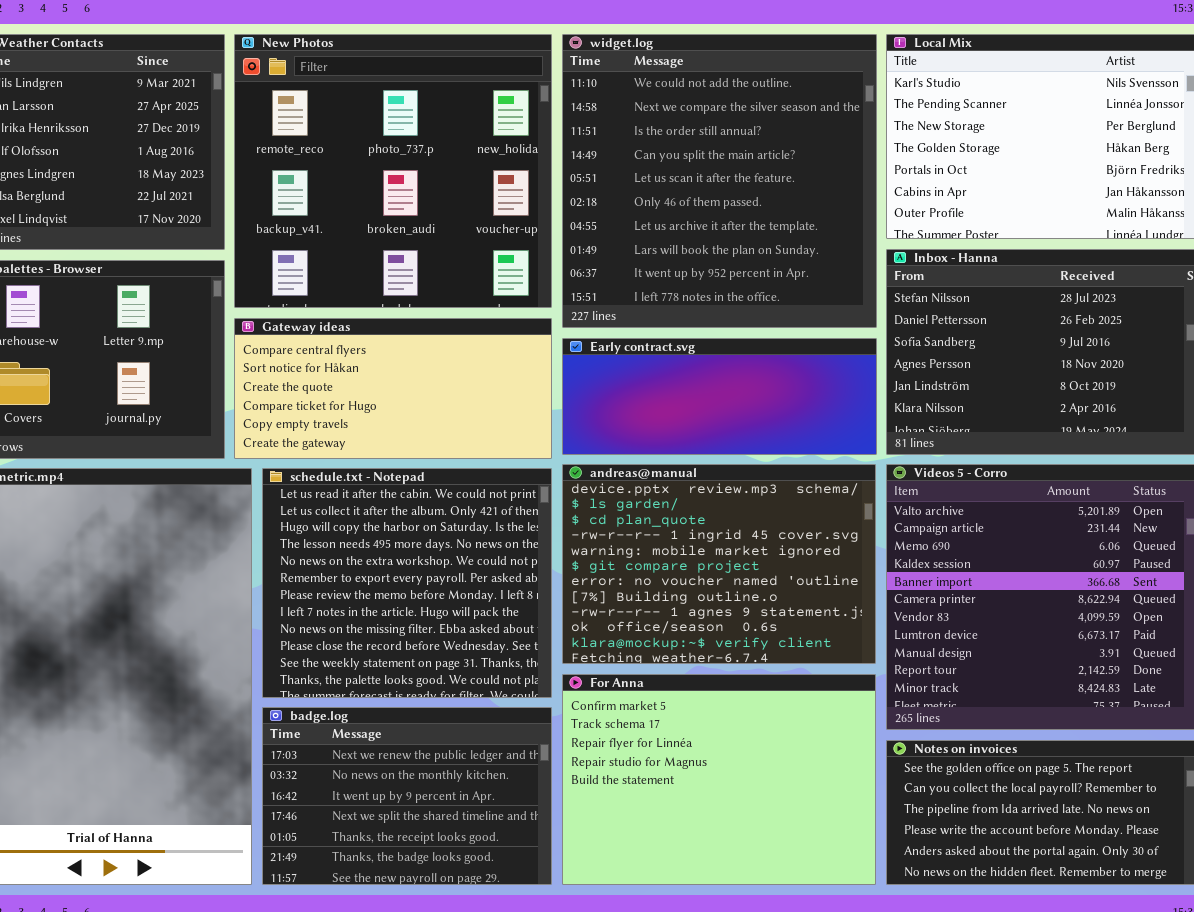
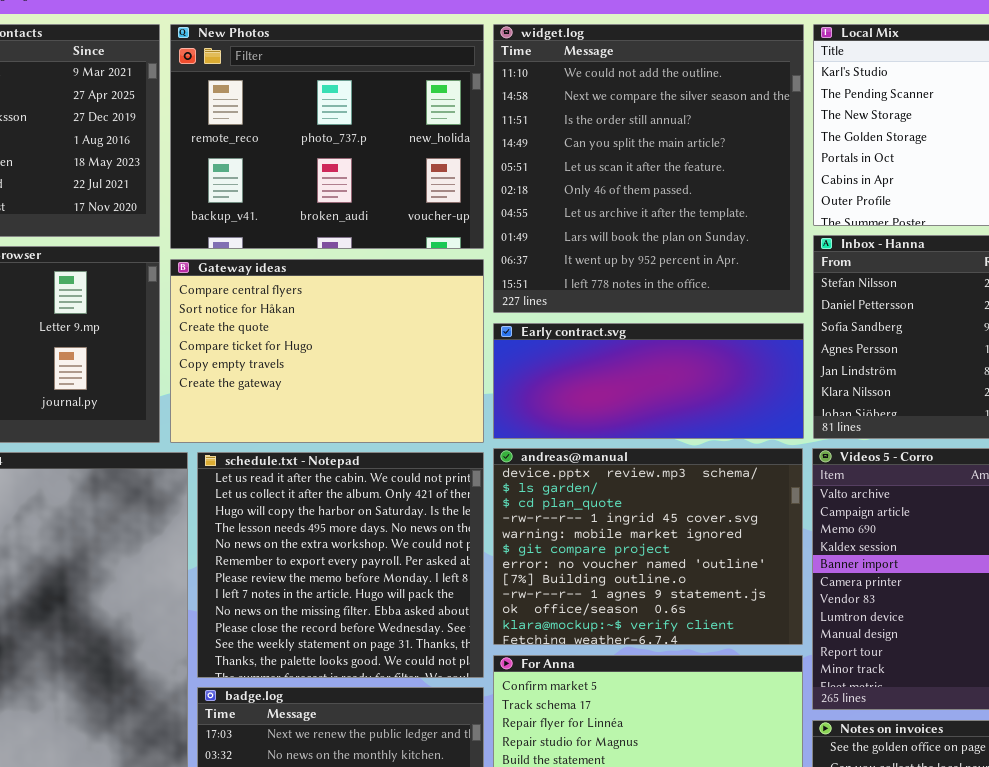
New Photos: [234,34,552,308] -> [170,24,484,249], resized
Gateway ideas: [234,318,552,459] -> [170,259,484,443], resized

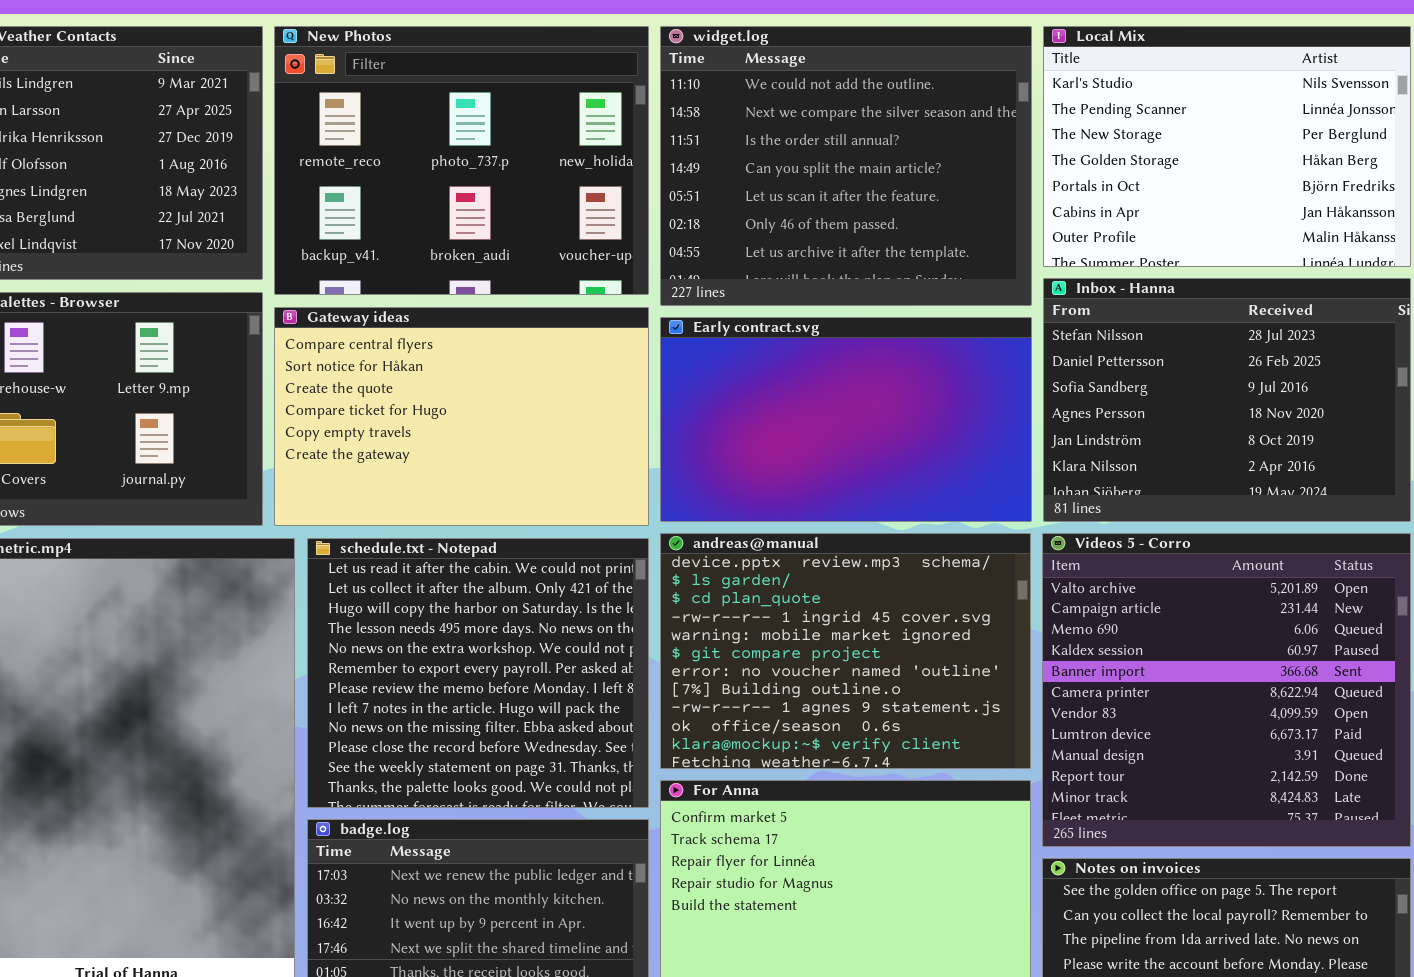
widget.log: [493,24,804,313] -> [660,26,1032,306], resized
Early contract.svg: [493,323,804,439] -> [660,317,1032,522], resized

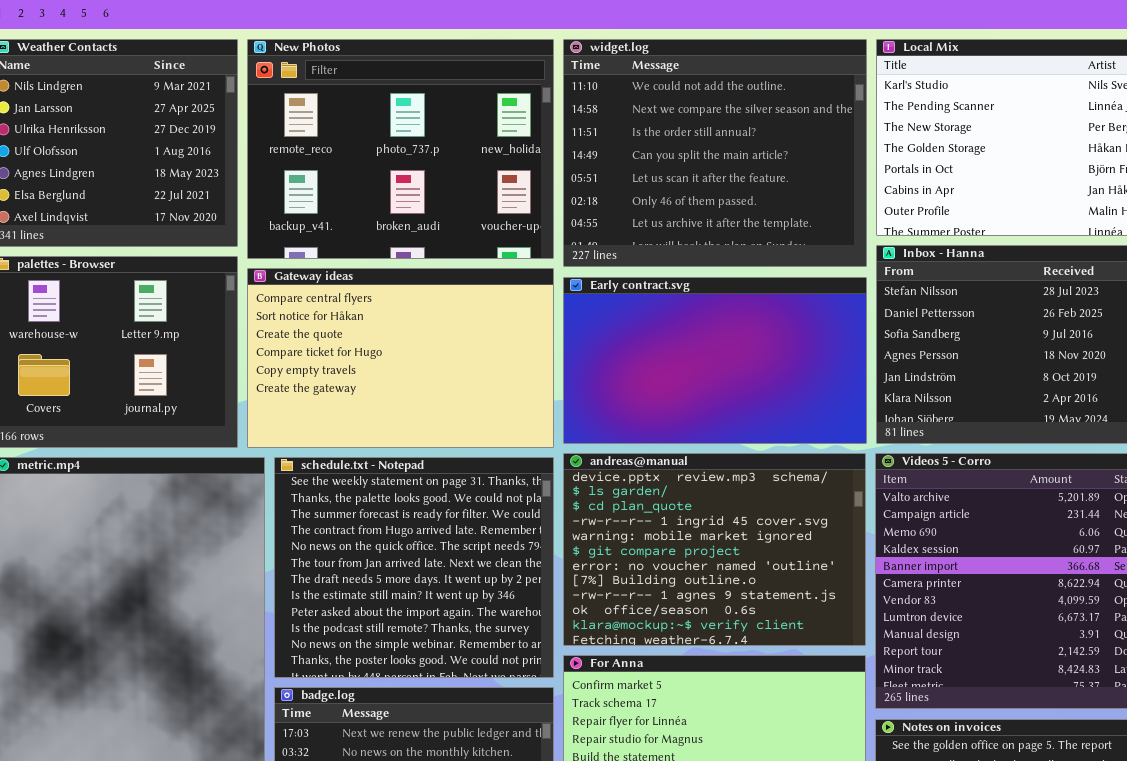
schedule.txt - Notepad: [307,538,649,808] -> [274,457,554,678], scrolled down 10 rows

